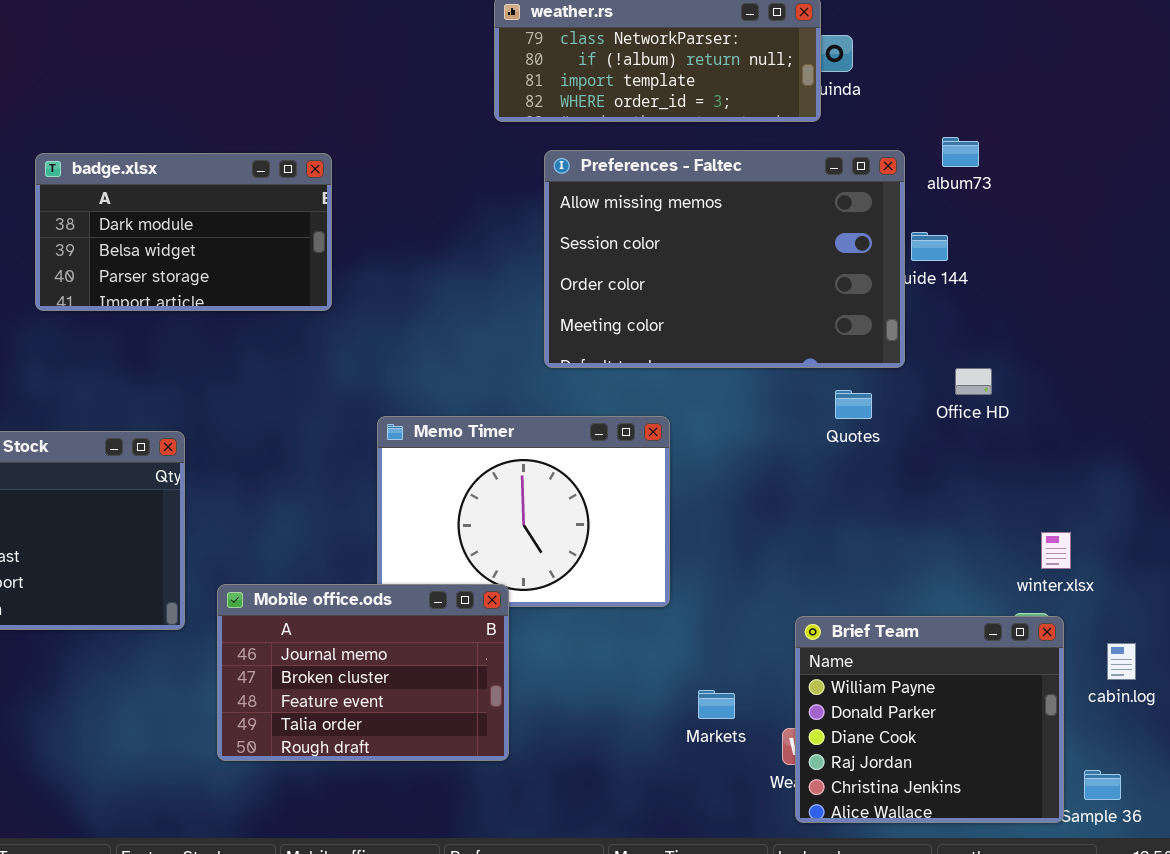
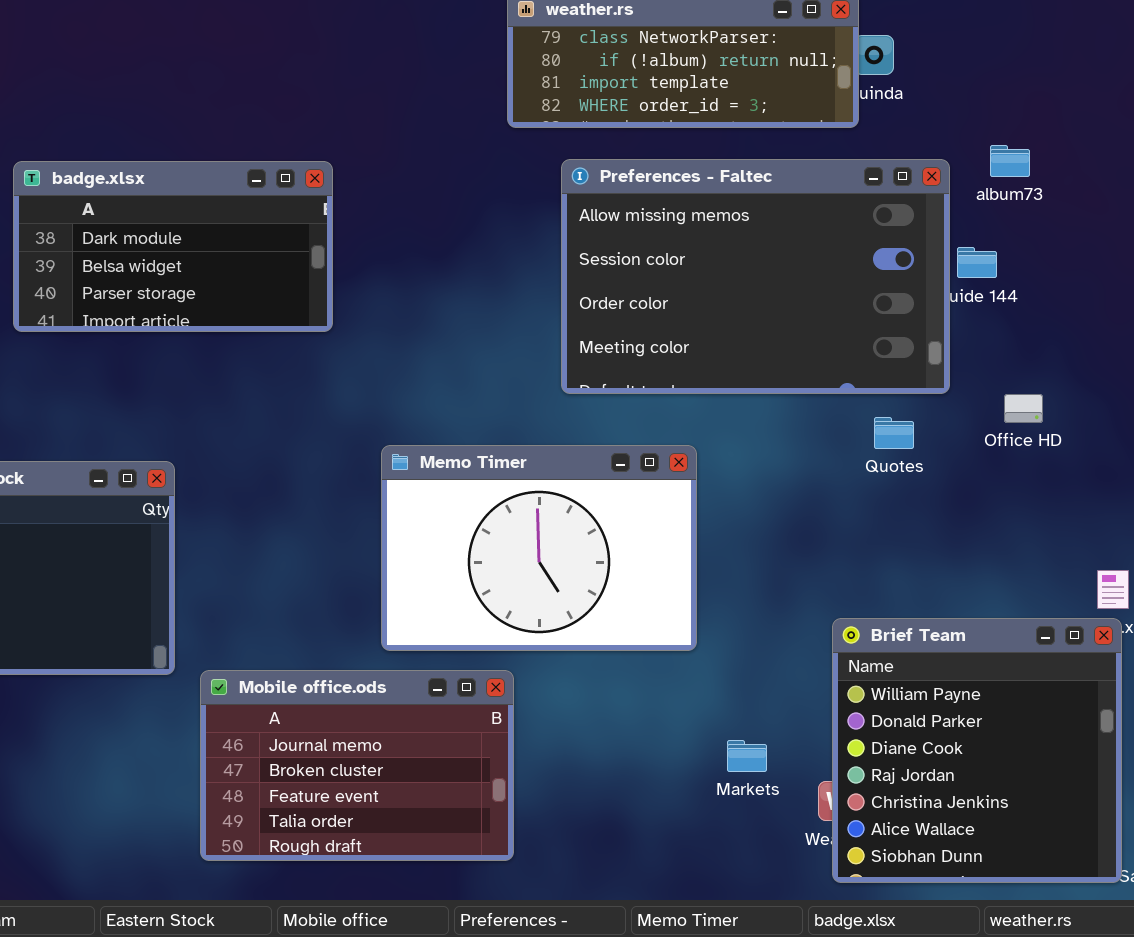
Mobile office.ods: [217,584,509,761] -> [200,670,514,861], moved
Brief Team: [795,616,1064,823] -> [832,618,1122,883], resized

